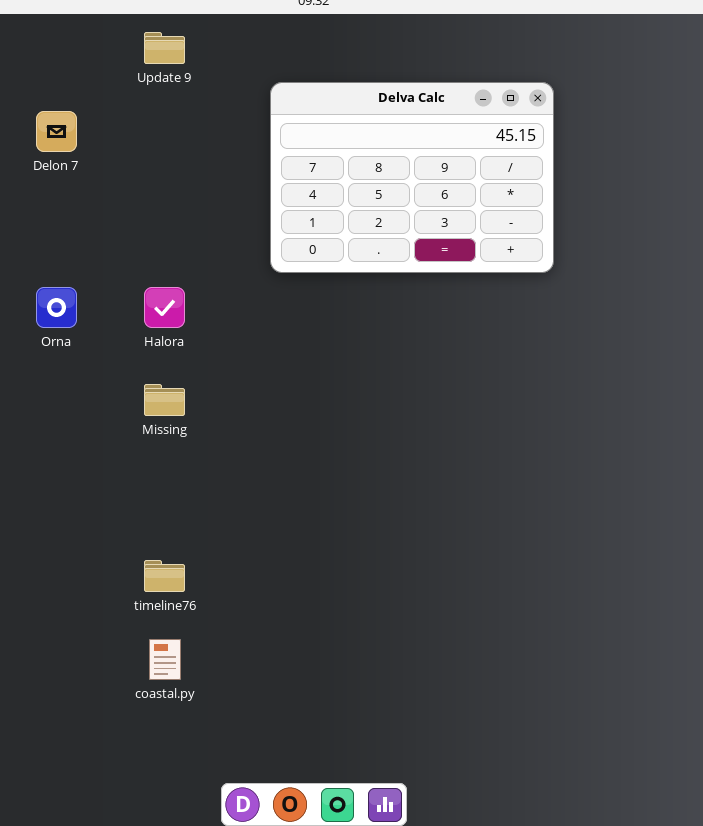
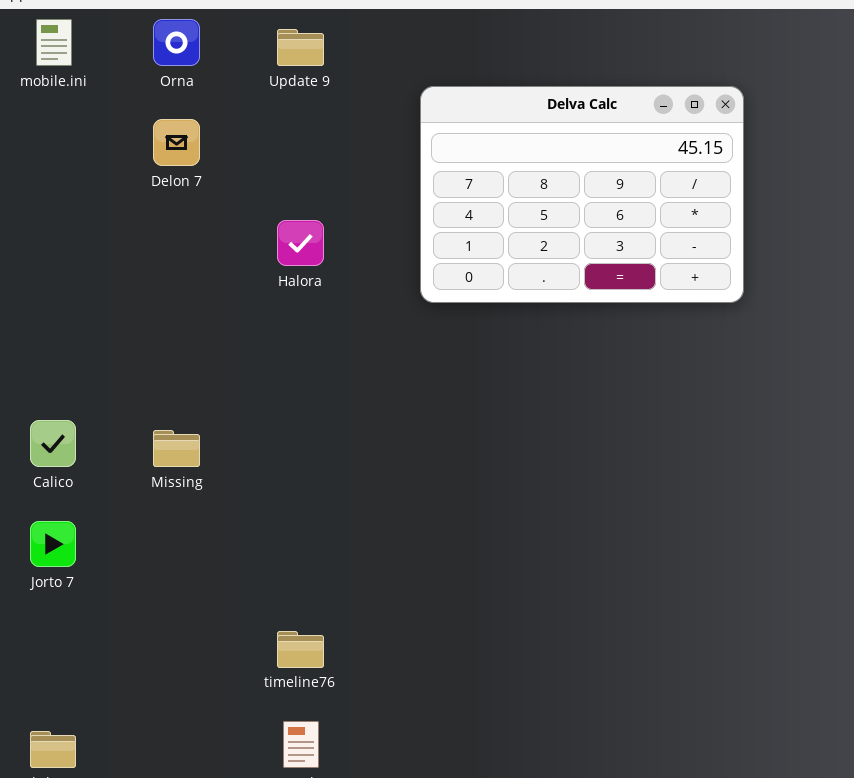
Orna: [36,287,77,328] -> [153,19,200,66], moved
Halora: [144,287,185,328] -> [277,220,324,266], moved
Missing: [144,384,185,416] -> [153,430,200,467], moved

